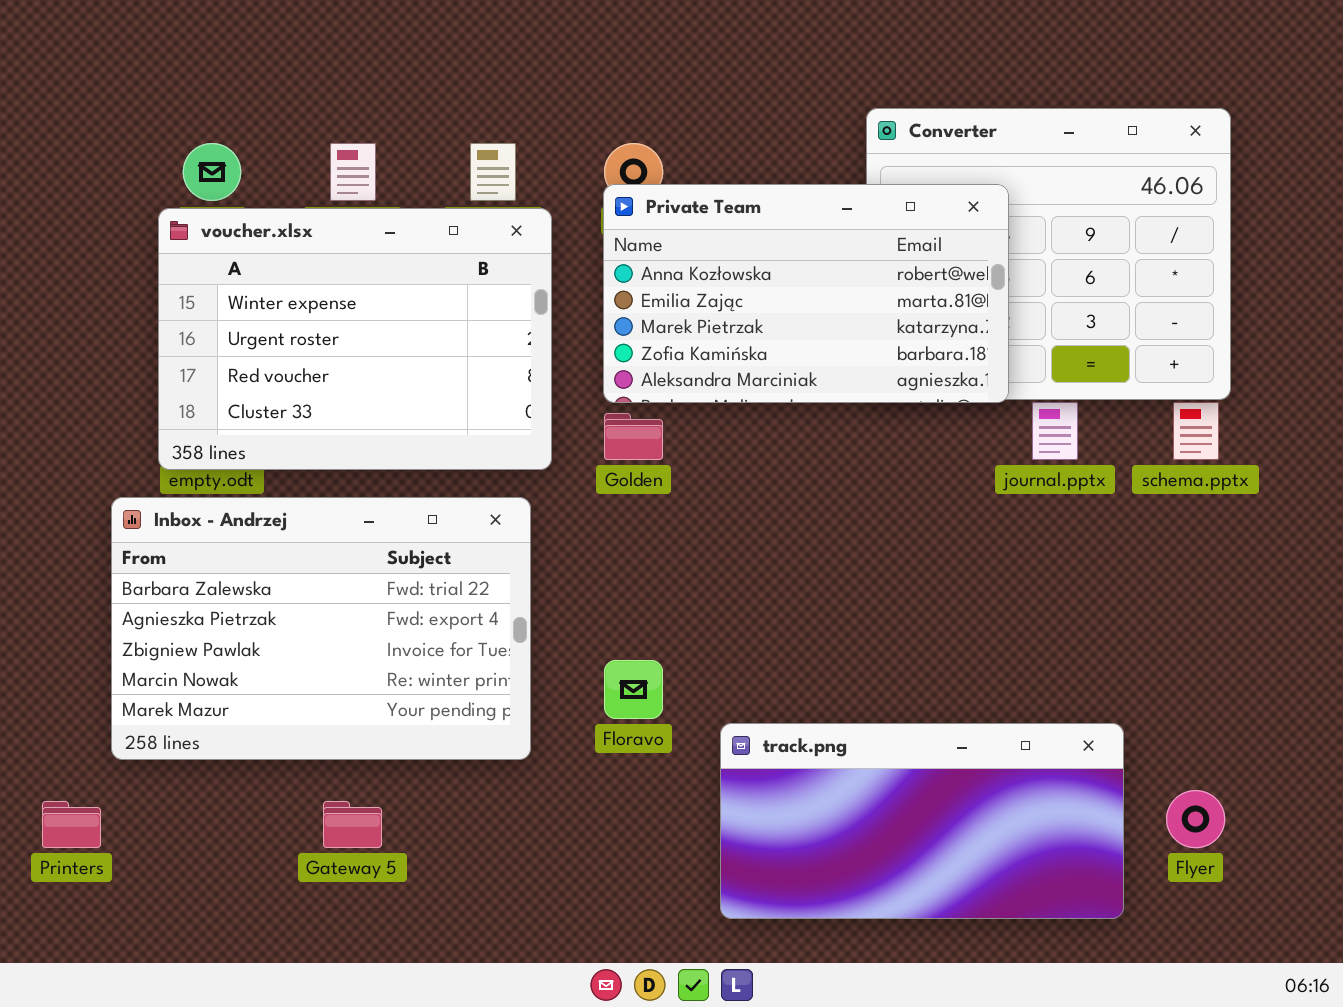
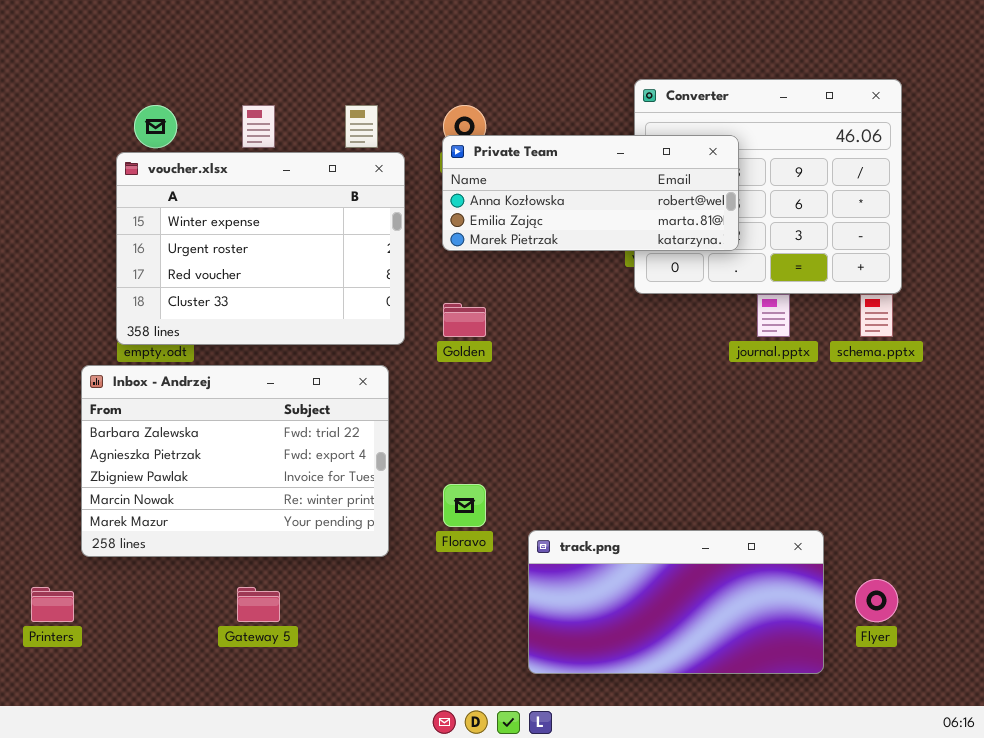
Private Team: [603,184,1009,403] -> [442,135,739,251], resized

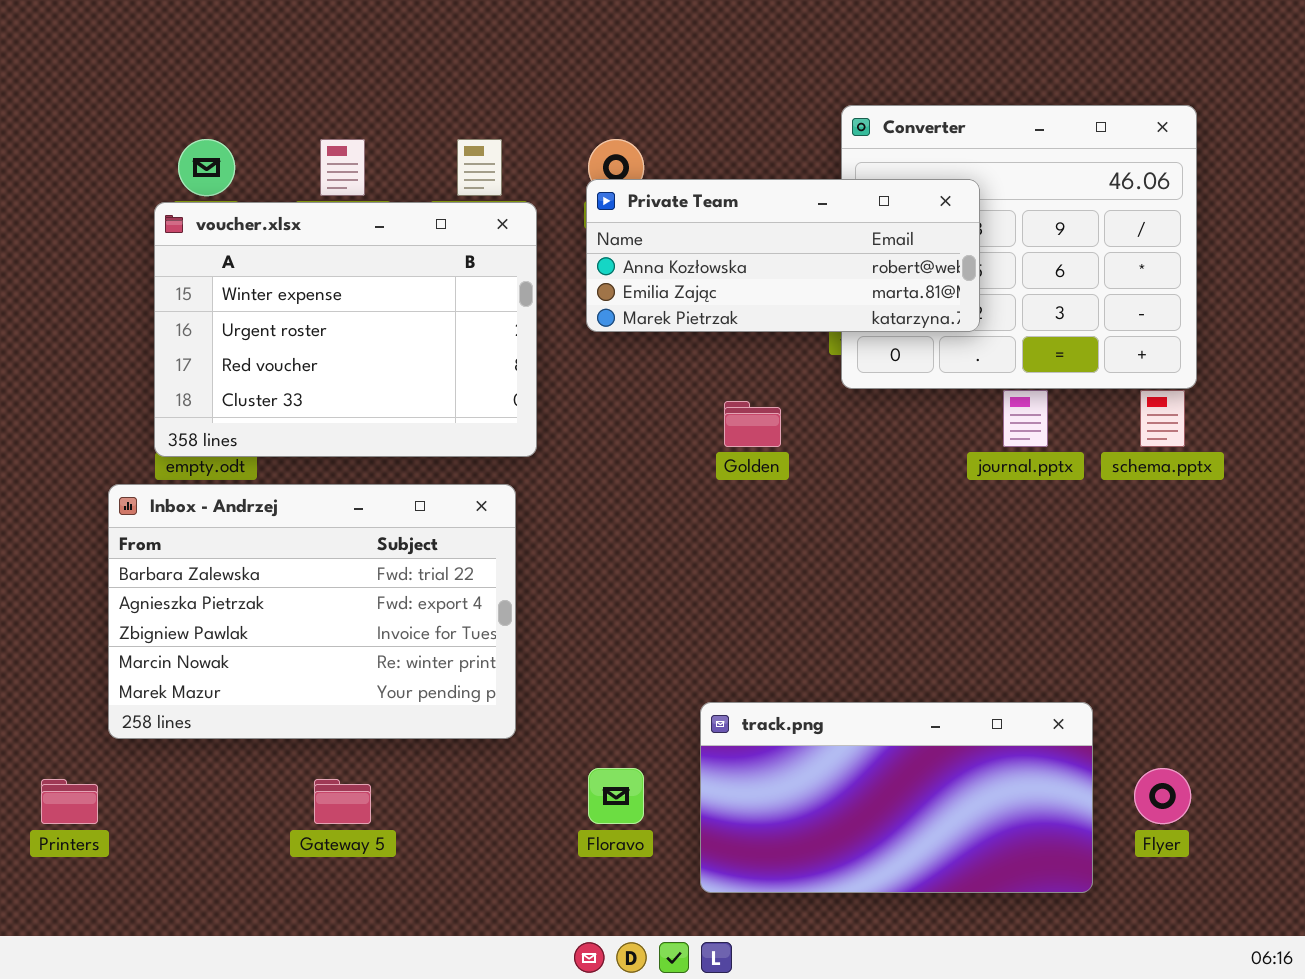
Golden: [443,303,486,337] -> [724,401,781,447], moved
Floravo: [443,484,486,527] -> [588,768,644,824], moved

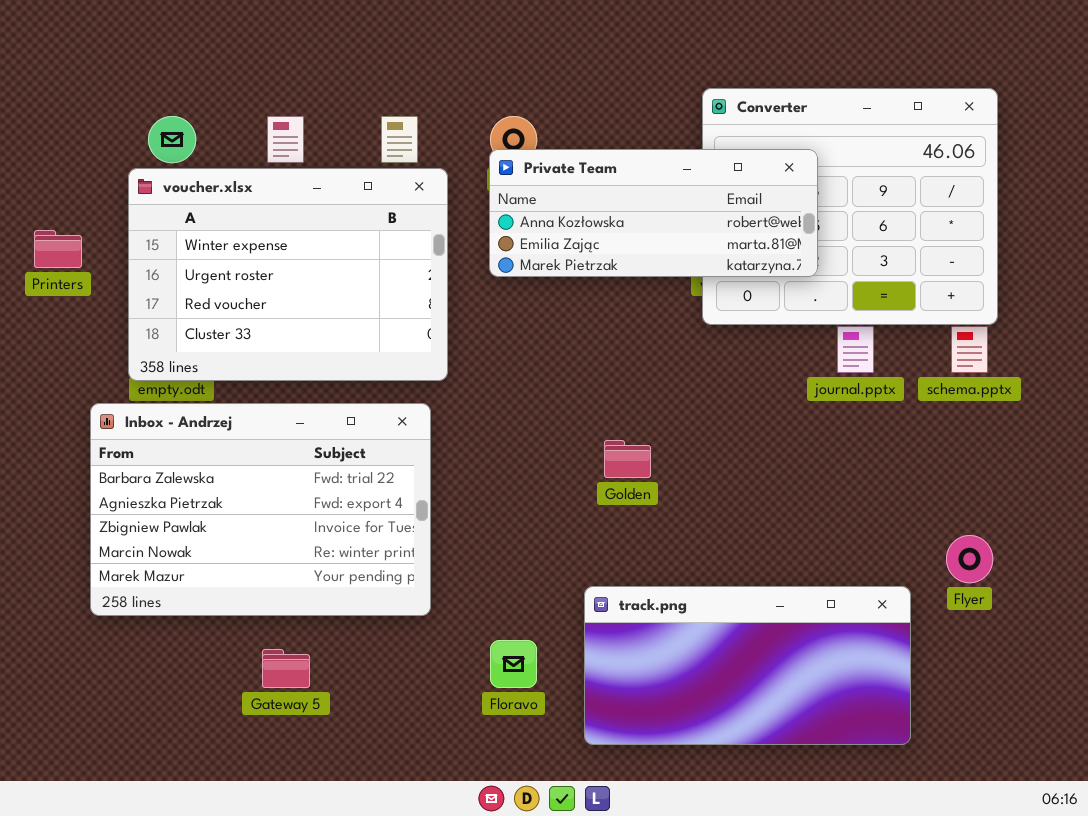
Golden: [724,401,781,447] -> [604,440,651,478], moved
Flyer: [1134,768,1191,824] -> [946,535,993,583], moved
Printers: [41,779,98,824] -> [34,230,82,268], moved

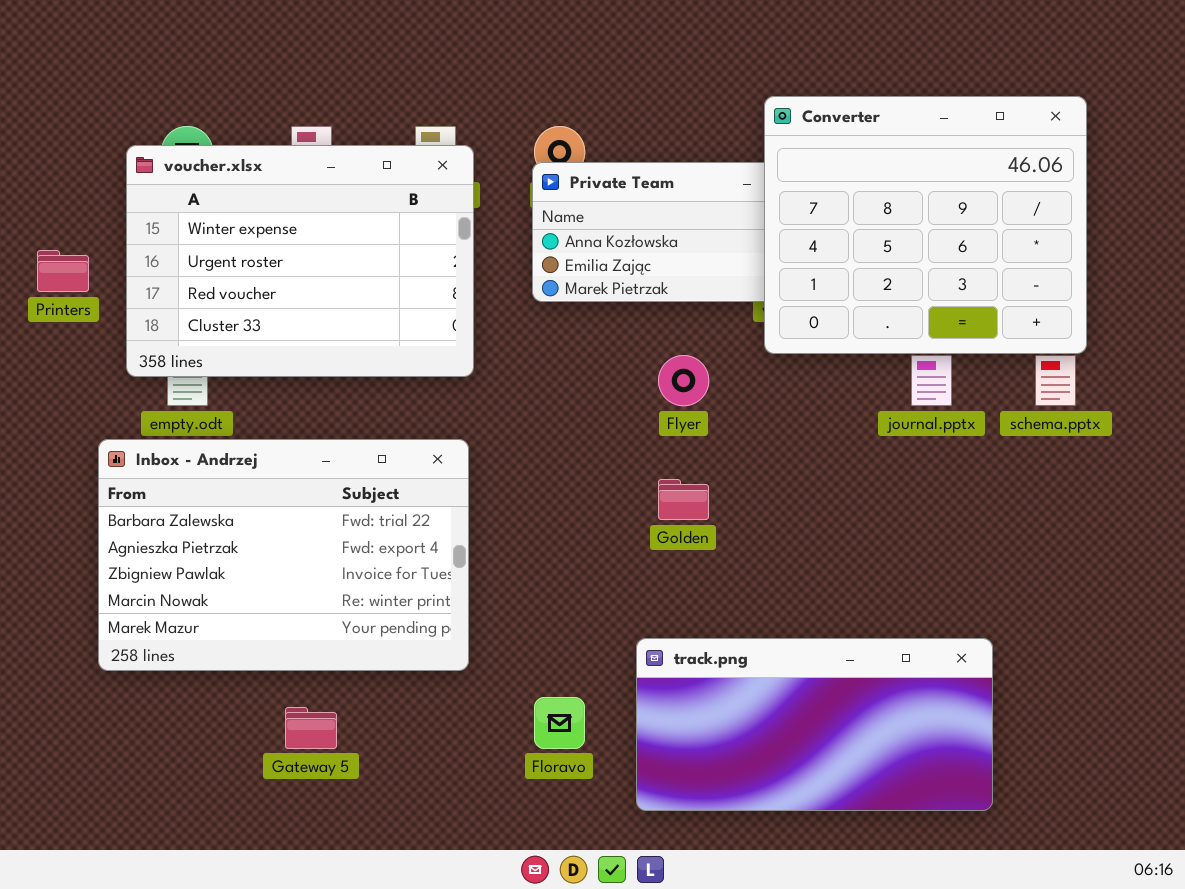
Converter: [702,88,998,325] -> [764,96,1087,354], raised
voucher.xlsx: [128,168,448,381] -> [126,145,474,377], moved
Flyer: [946,535,993,583] -> [658,355,709,406], moved

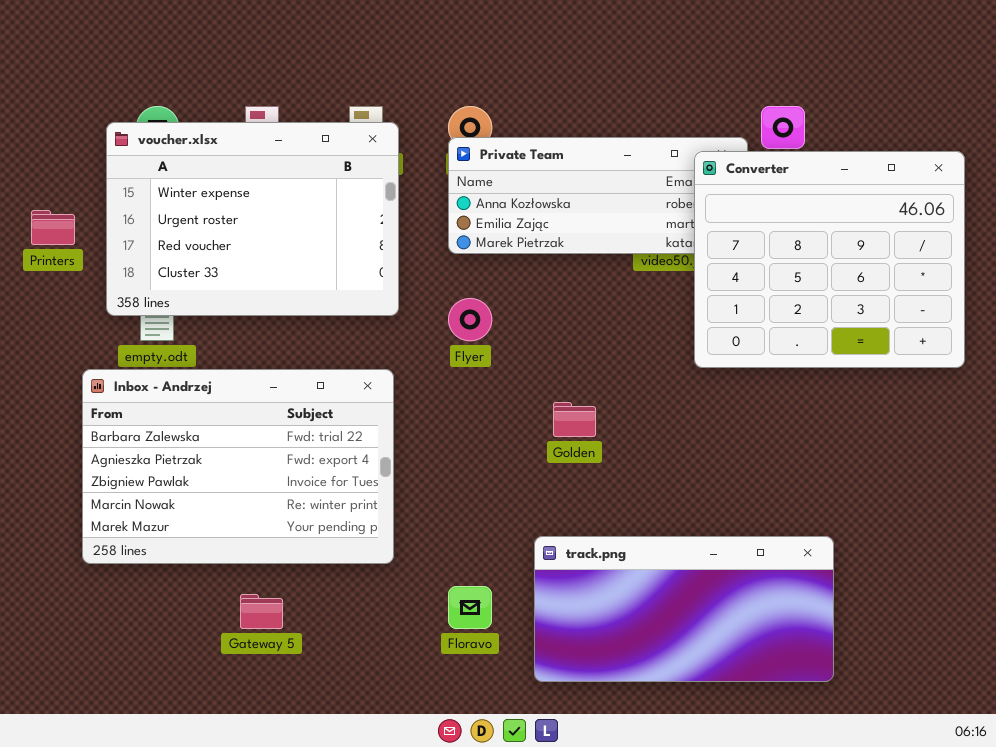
Converter: [764,96,1087,354] -> [694,151,965,368], moved
Flyer: [658,355,709,406] -> [448,298,492,341], moved

